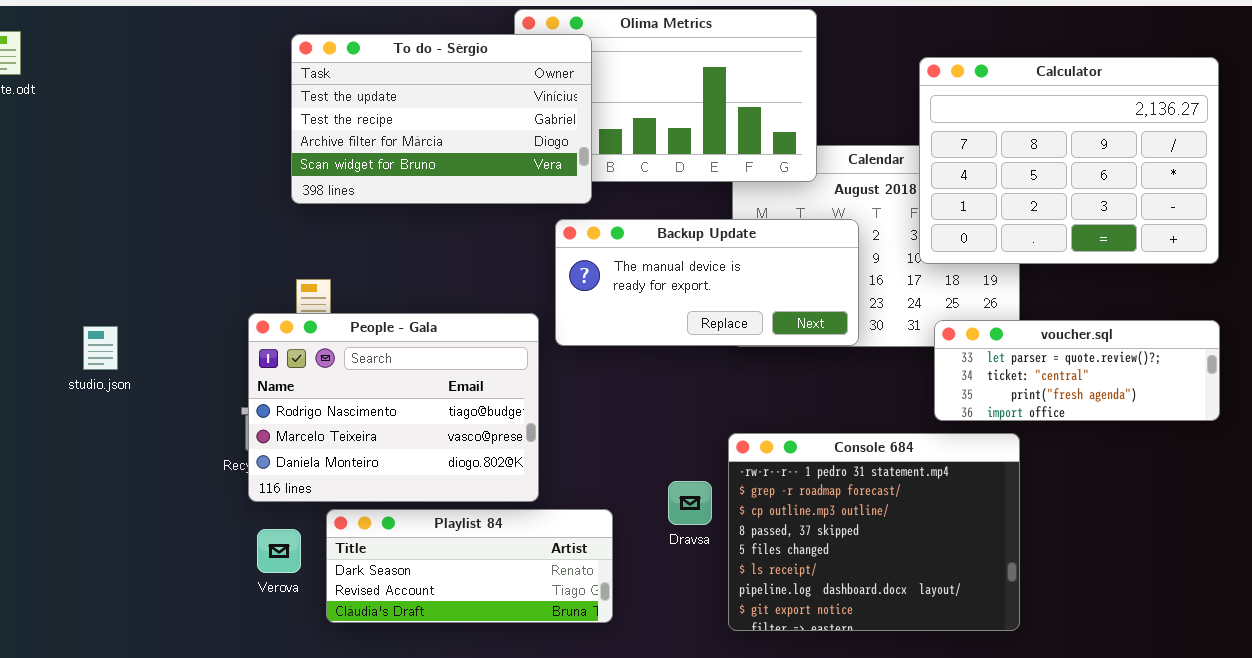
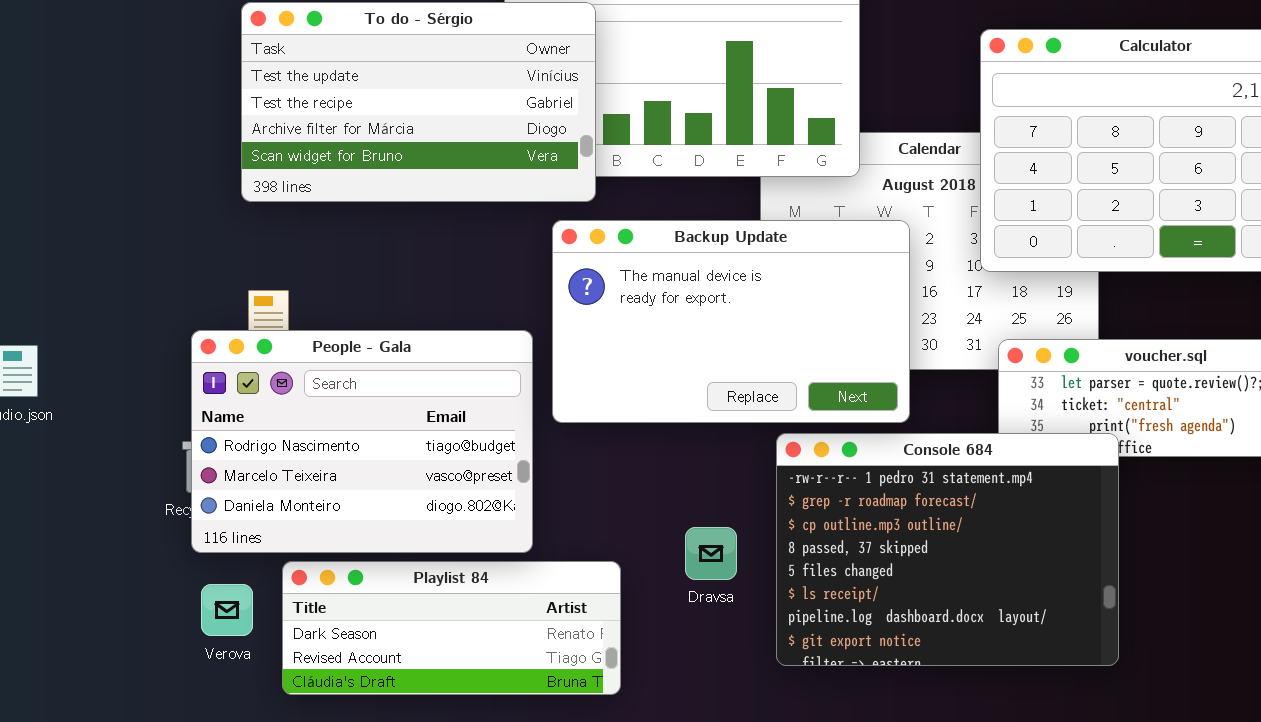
Backup Update: [555,219,859,346] -> [552,220,910,423], resized
Console 684: [728,433,1020,631] -> [776,433,1119,666], moved

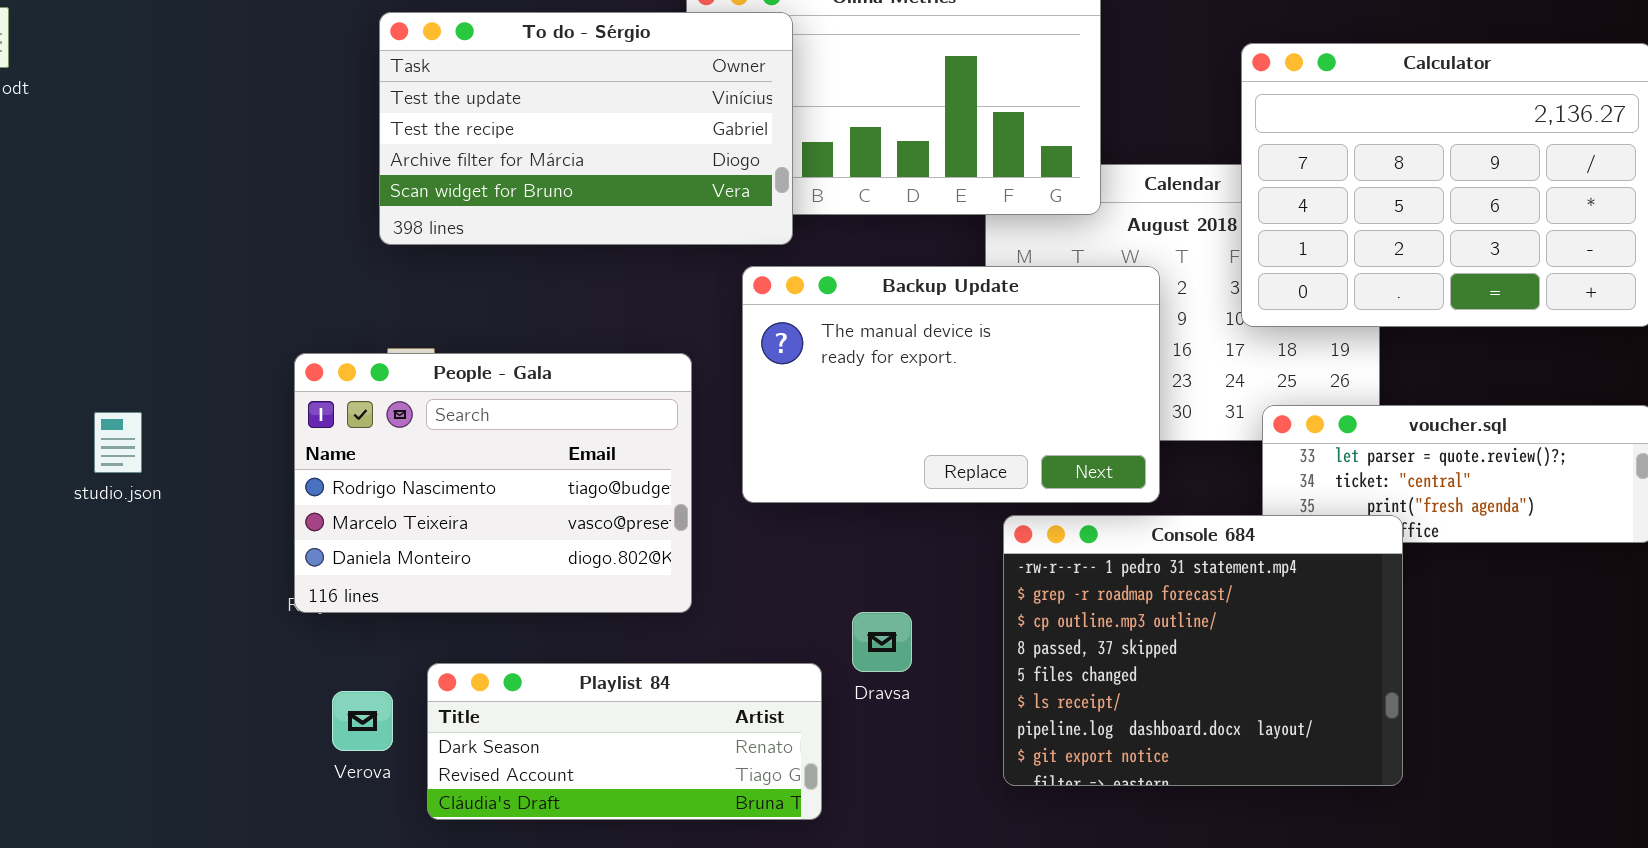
People - Gala: [191,330,533,553] -> [294,353,692,613], moved
Dravsa: [685,527,737,580] -> [852,612,912,672], moved

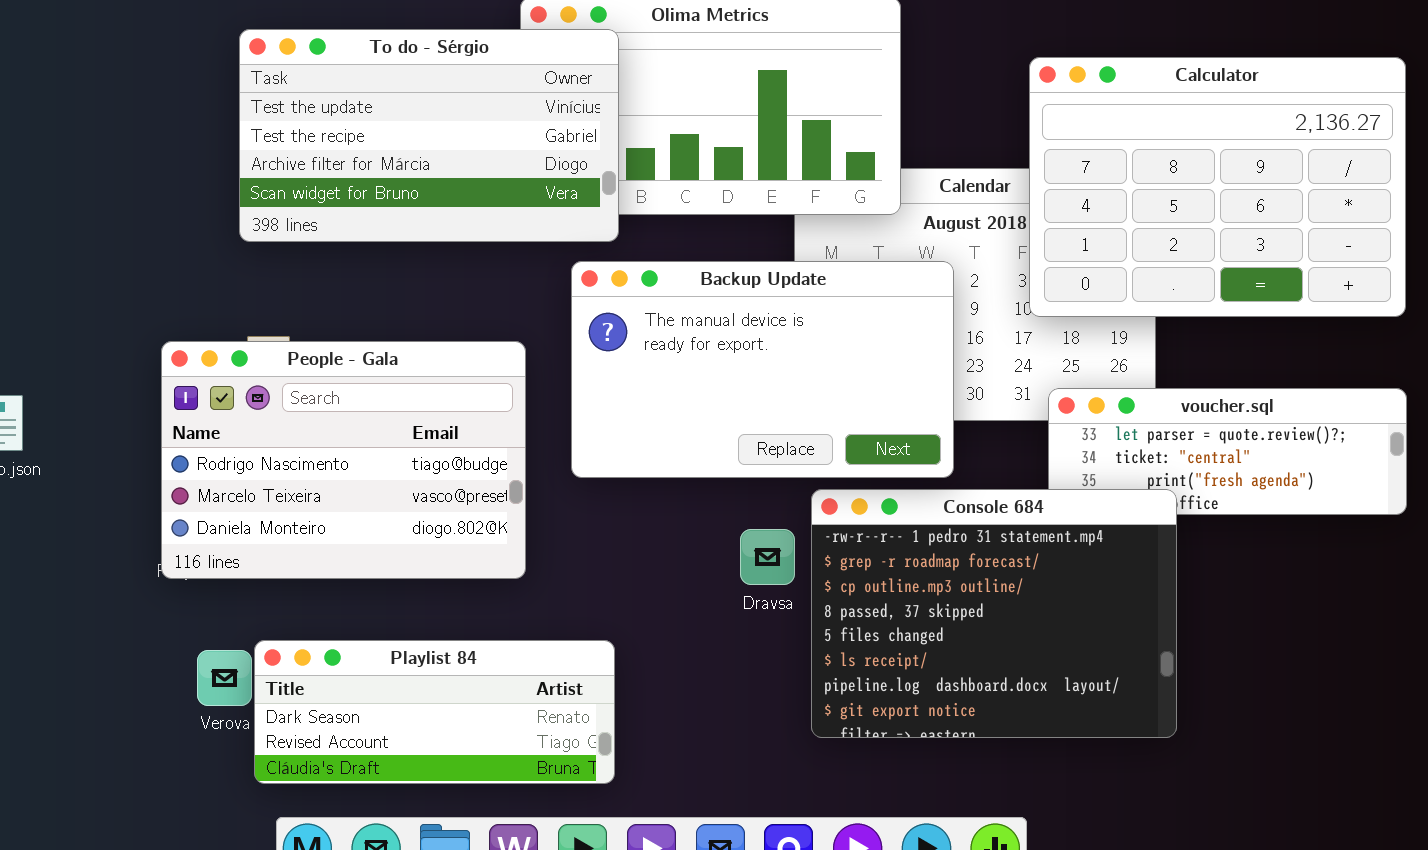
Dravsa: [852,612,912,672] -> [740,529,795,585], moved
Playlist 84: [427,663,822,820] -> [254,640,615,784], moved

